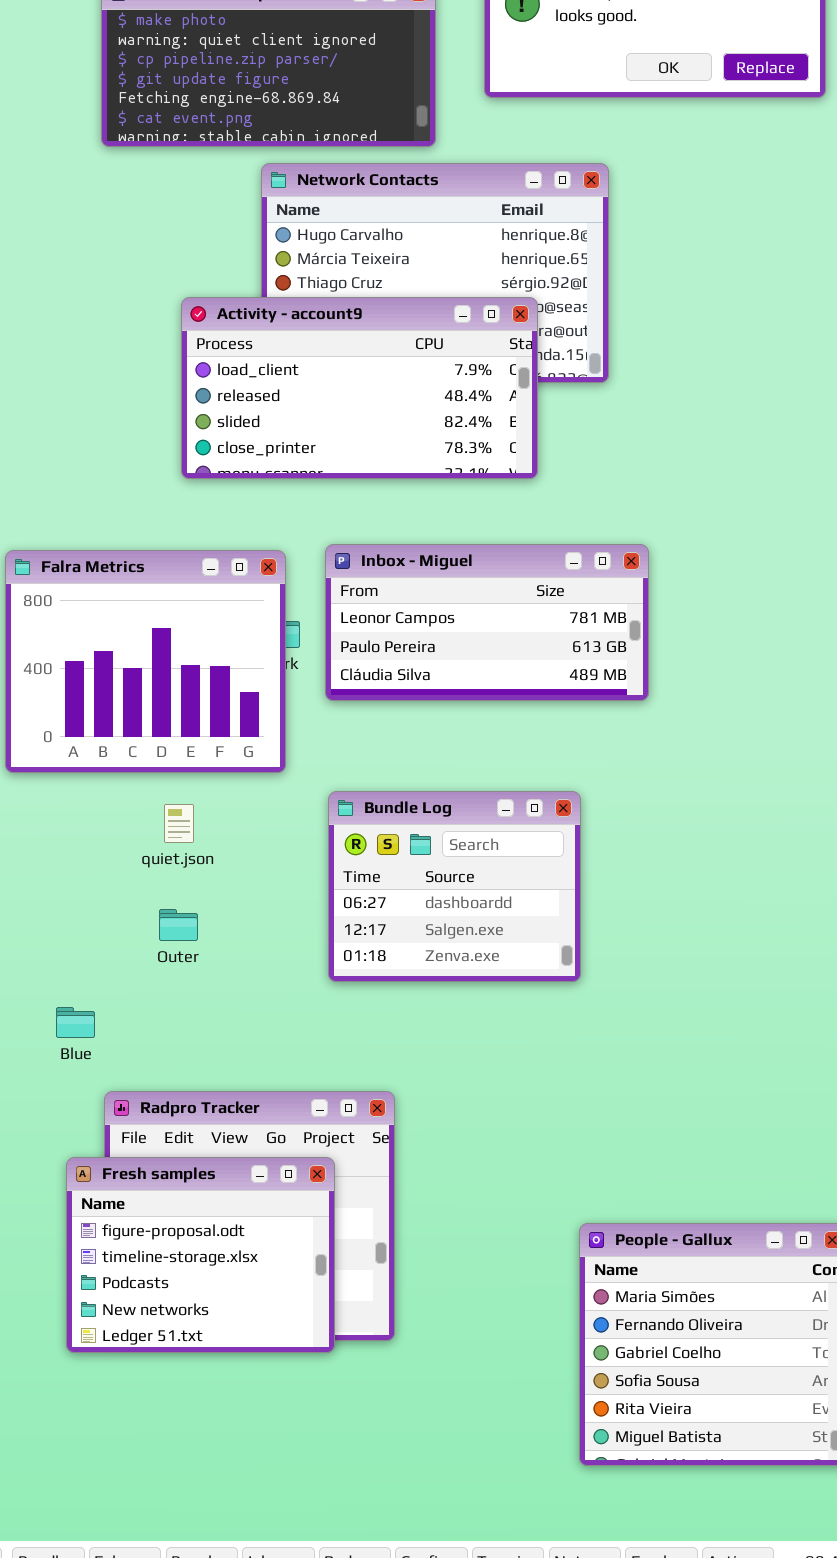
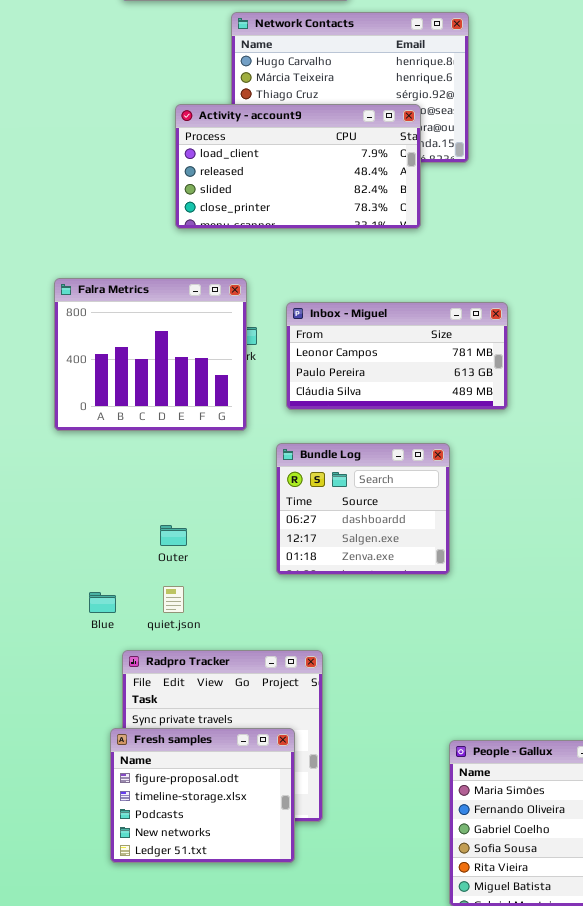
Inbox - Miguel: [325,544,649,701] -> [286,302,508,410], moved
quiet.json: [164,804,194,843] -> [163,586,184,613], moved
Fresh samples: [66,1157,335,1353] -> [110,728,295,863], moved

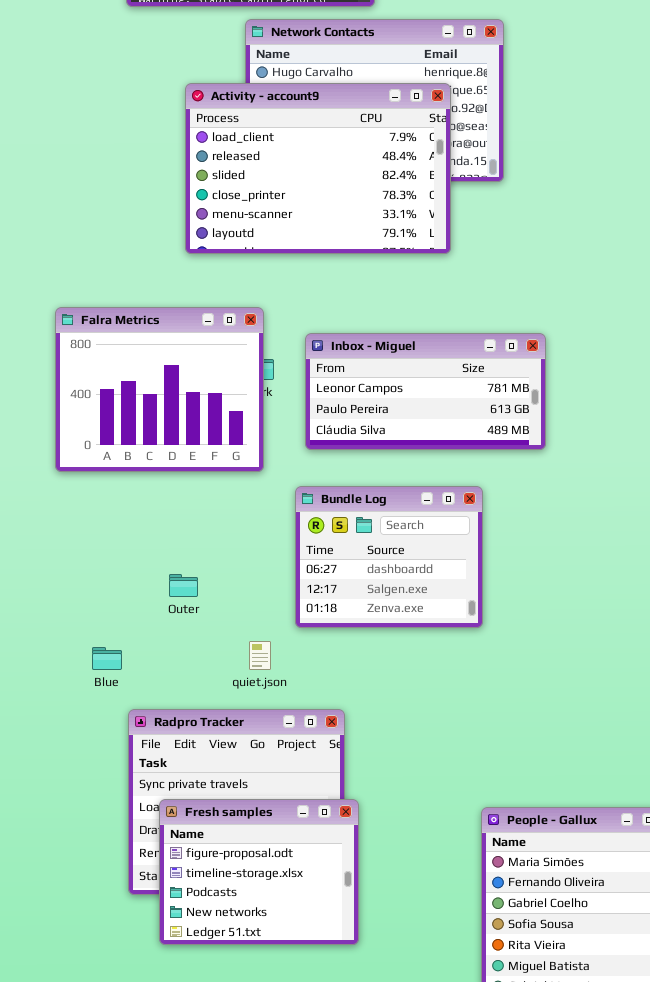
Activity - account9: [175,104,421,229] -> [185,83,451,254], resized
quiet.json: [163,586,184,613] -> [249,641,271,670], moved
Fresh samples: [110,728,295,863] -> [159,799,359,945], moved

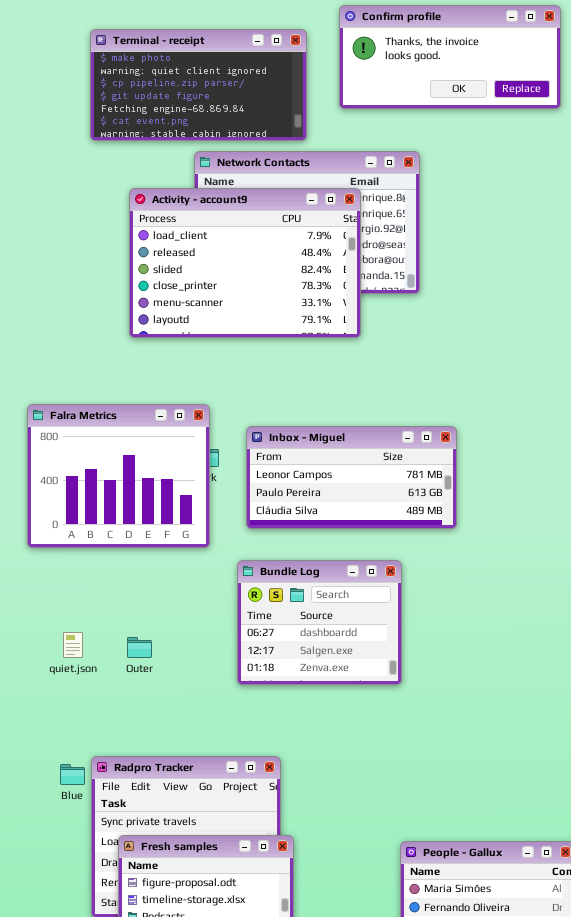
Activity - account9: [185,83,451,254] -> [129,188,361,338], moved
quiet.json: [249,641,271,670] -> [63,632,83,658], moved
Blue: [92,647,122,670] -> [60,764,85,785], moved

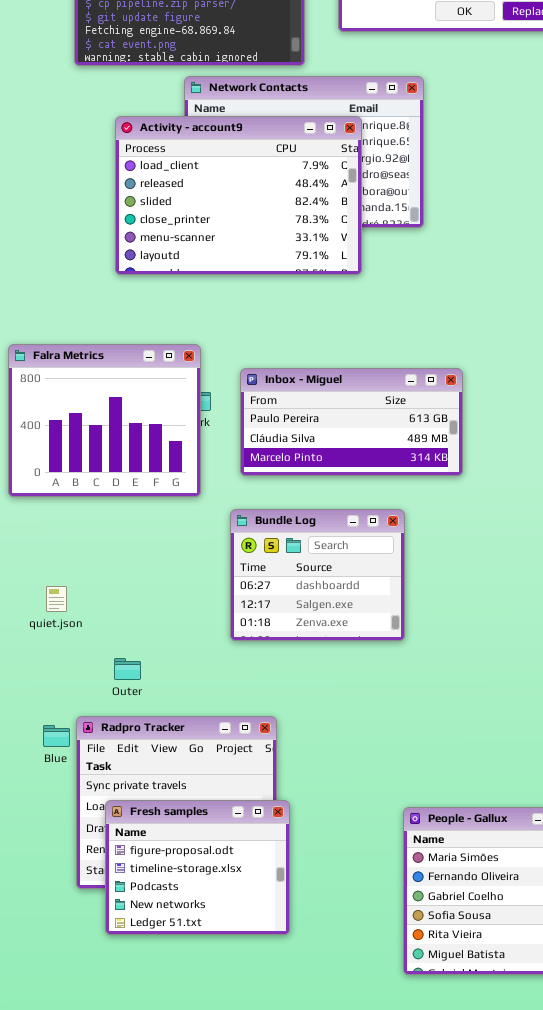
Inbox - Miguel: [246,426,457,529] -> [240,368,463,476], scrolled down 1 row
Outer: [127,637,152,658] -> [114,658,141,680], moved

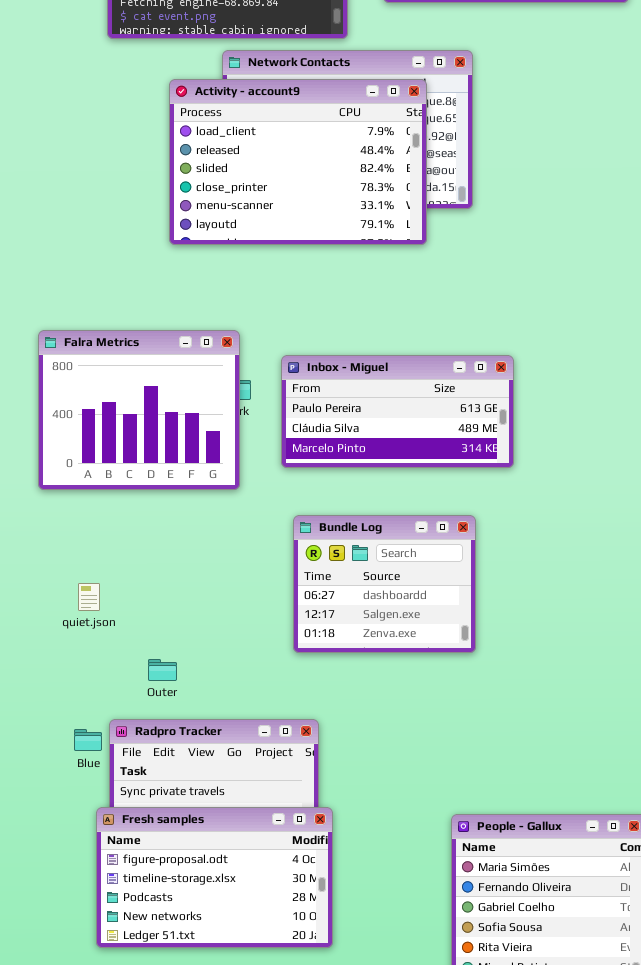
Activity - account9: [115,116,362,275] -> [169,79,427,245], moved
Bundle Log: [230,509,405,641] -> [293,515,476,653], moved
Fresh samples: [105,800,290,935] -> [96,807,333,948], resized

